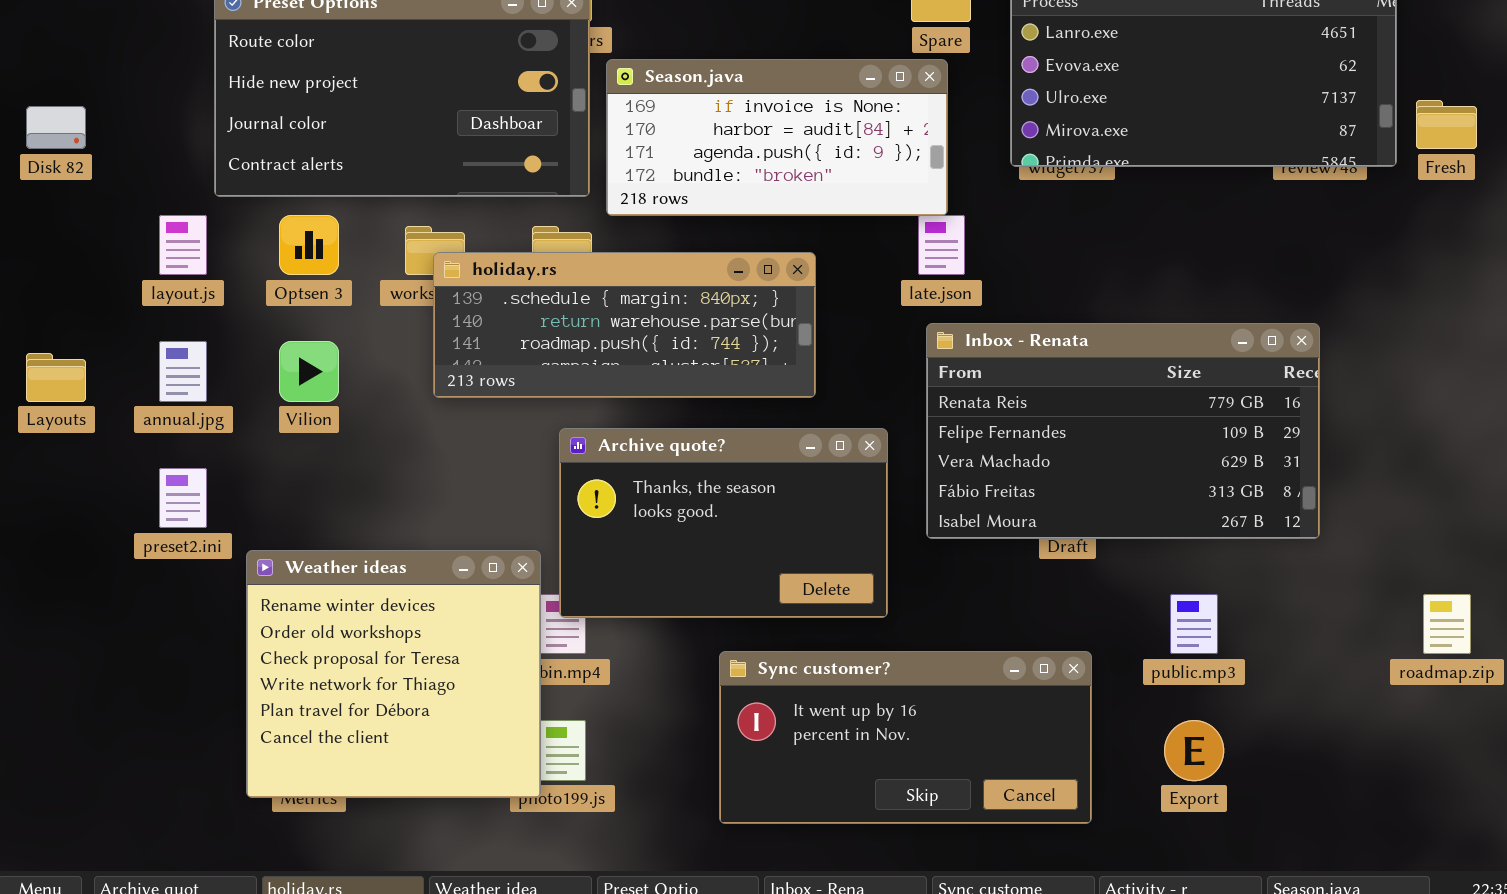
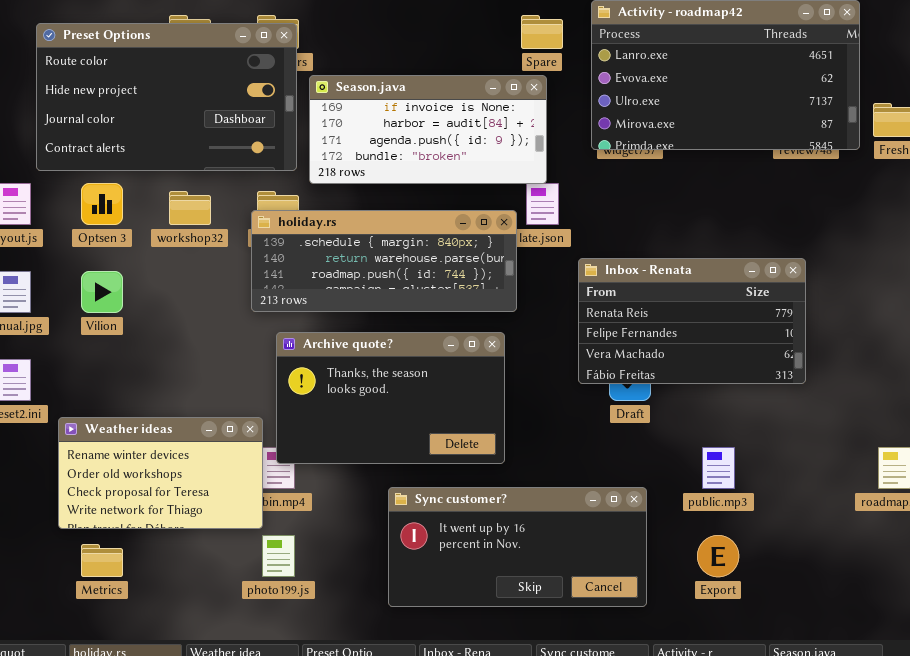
holiday.rs: [433,252,816,398] -> [251,210,517,312], moved
Inbox - Renata: [926,323,1320,539] -> [578,258,806,384], resized
Weather ideas: [246,550,541,798] -> [58,417,263,529], resized

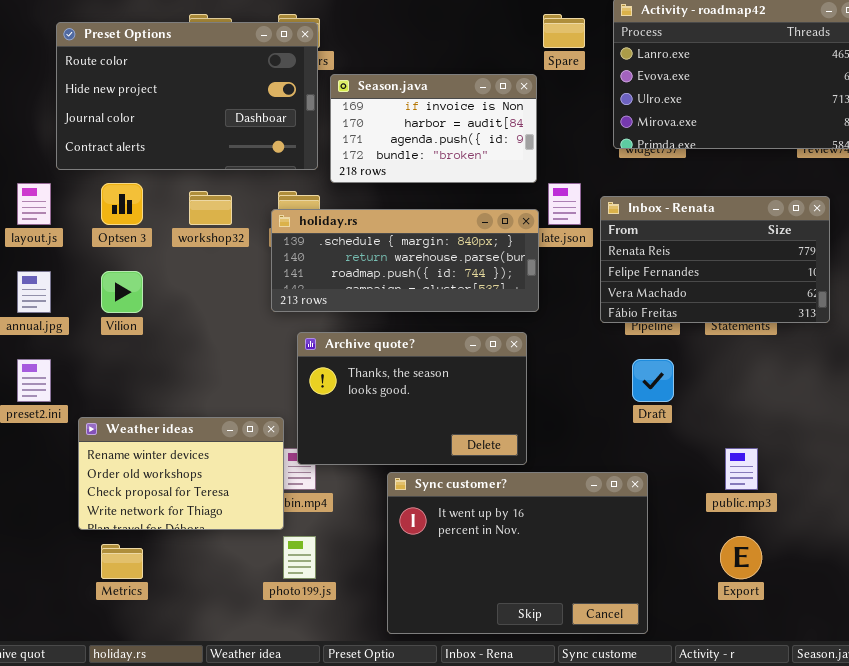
Season.java: [309,75,547,184] -> [330,74,537,183], resized
Inbox - Renata: [578,258,806,384] -> [600,196,830,323], moved
Sync customer?: [388,487,647,607] -> [387,472,648,634], moved, resized

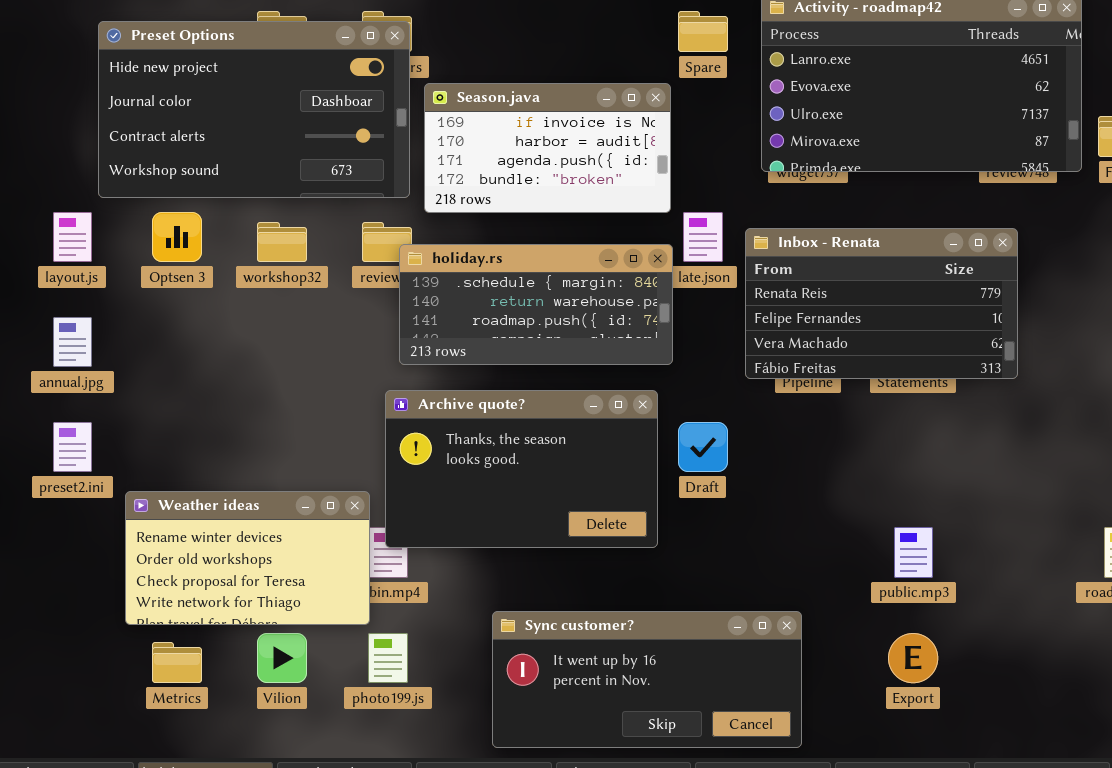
Preset Options: [56,22,318,170] -> [98,21,410,198], scrolled down 1 row
holiday.rs: [271,209,539,312] -> [399,244,673,365], resized
Vilion: [101,271,143,313] -> [257,633,307,683], moved
Draft: [632,359,674,402] -> [678,422,728,472], moved
Sync customer?: [387,472,648,634] -> [492,611,802,748], resized

